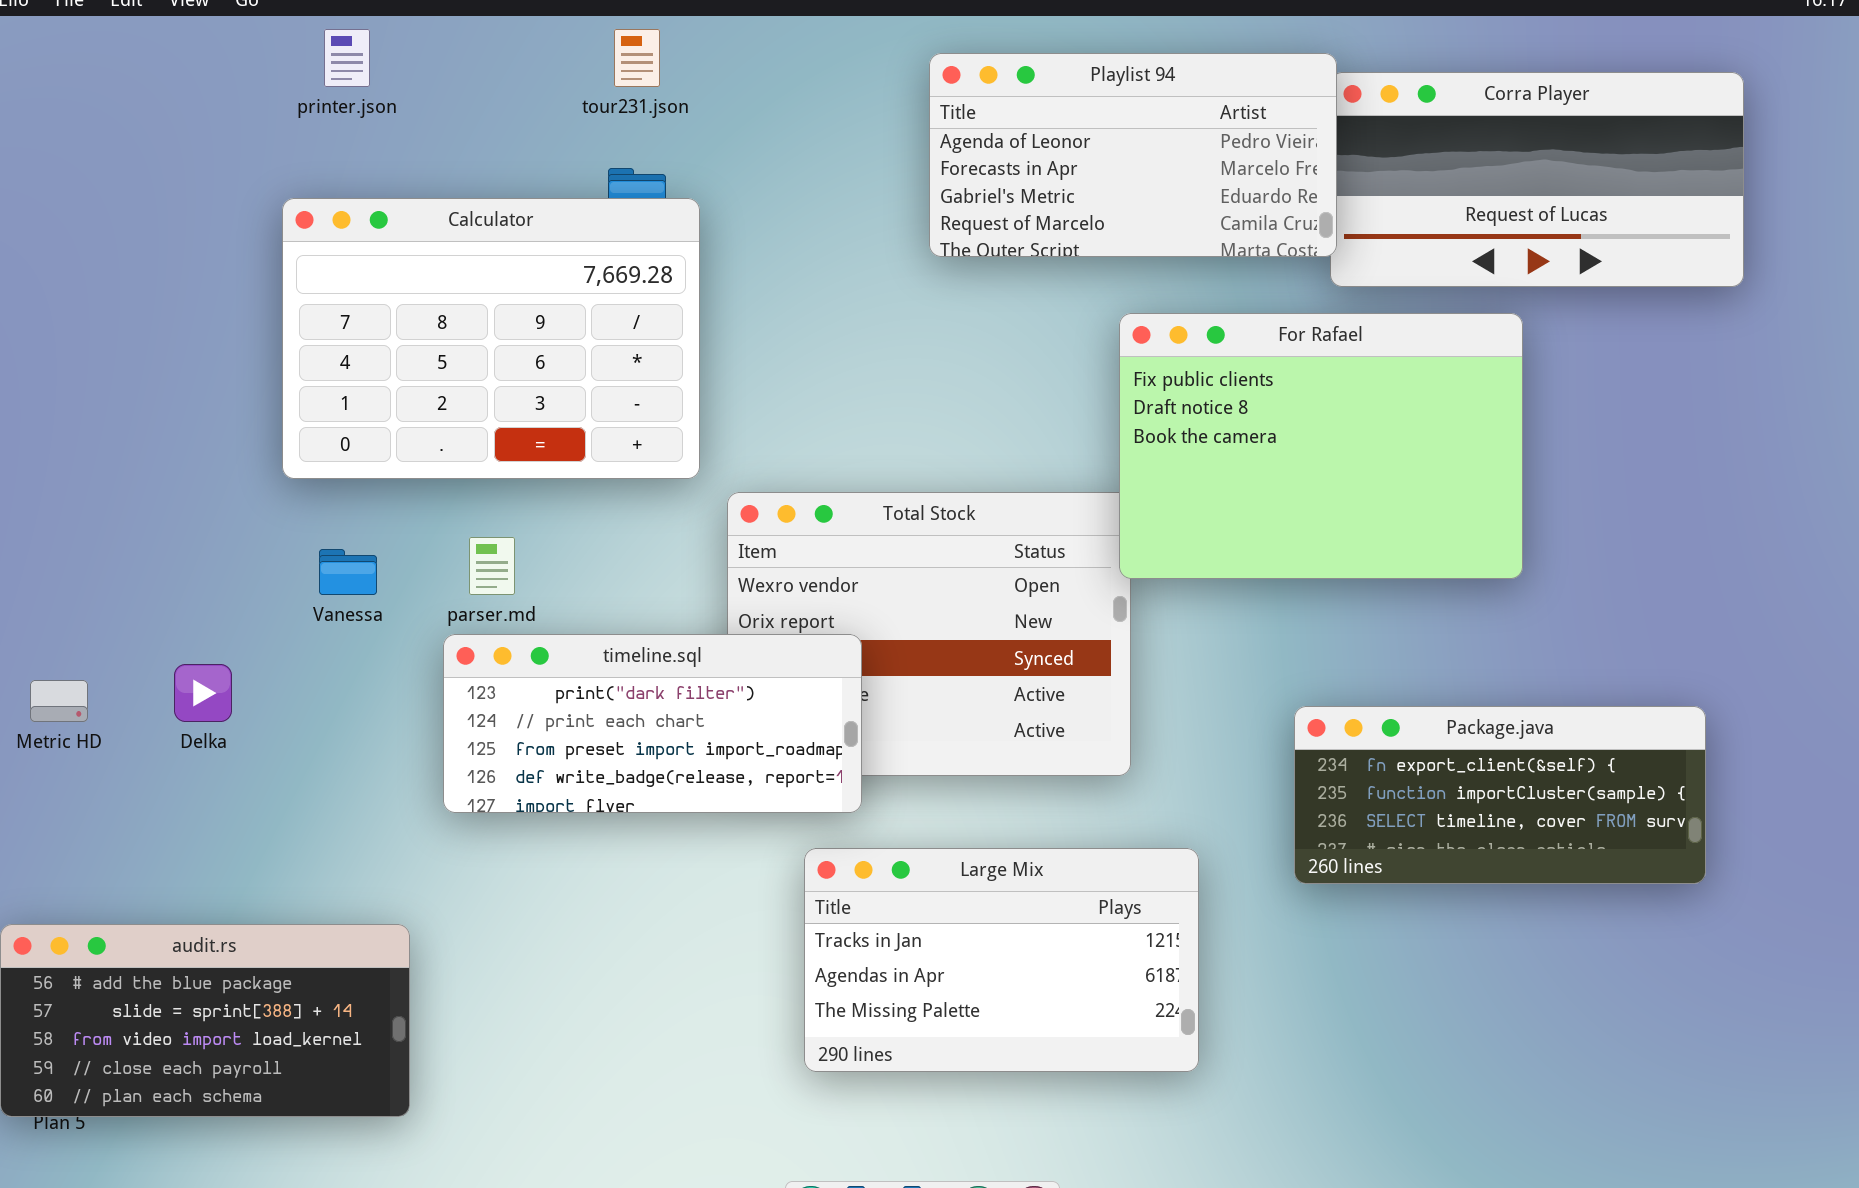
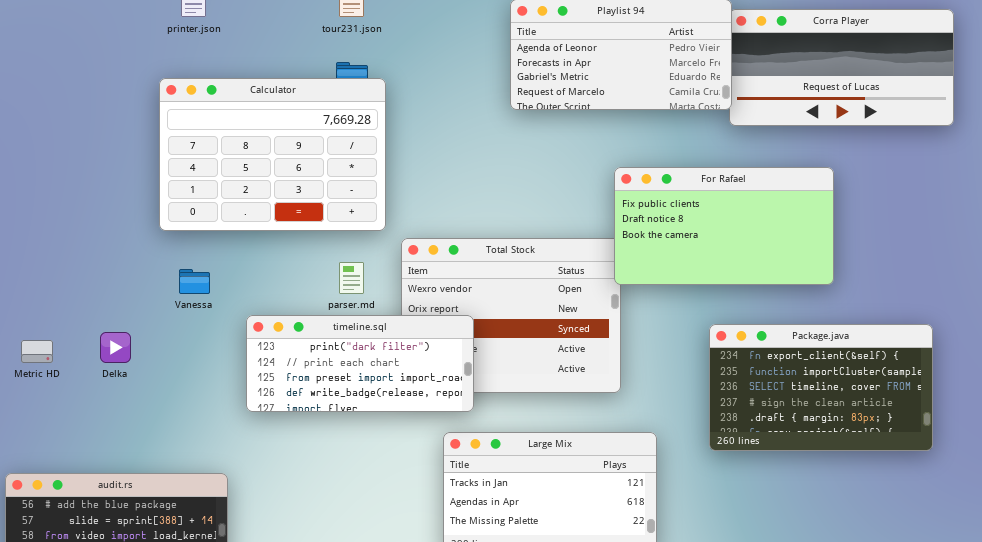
For Rafael: [1119,313,1523,579] -> [614,167,834,285], resized
parser.md: [469,537,515,595] -> [339,262,364,294], moved
Package.java: [1294,706,1706,884] -> [709,324,933,451], resized

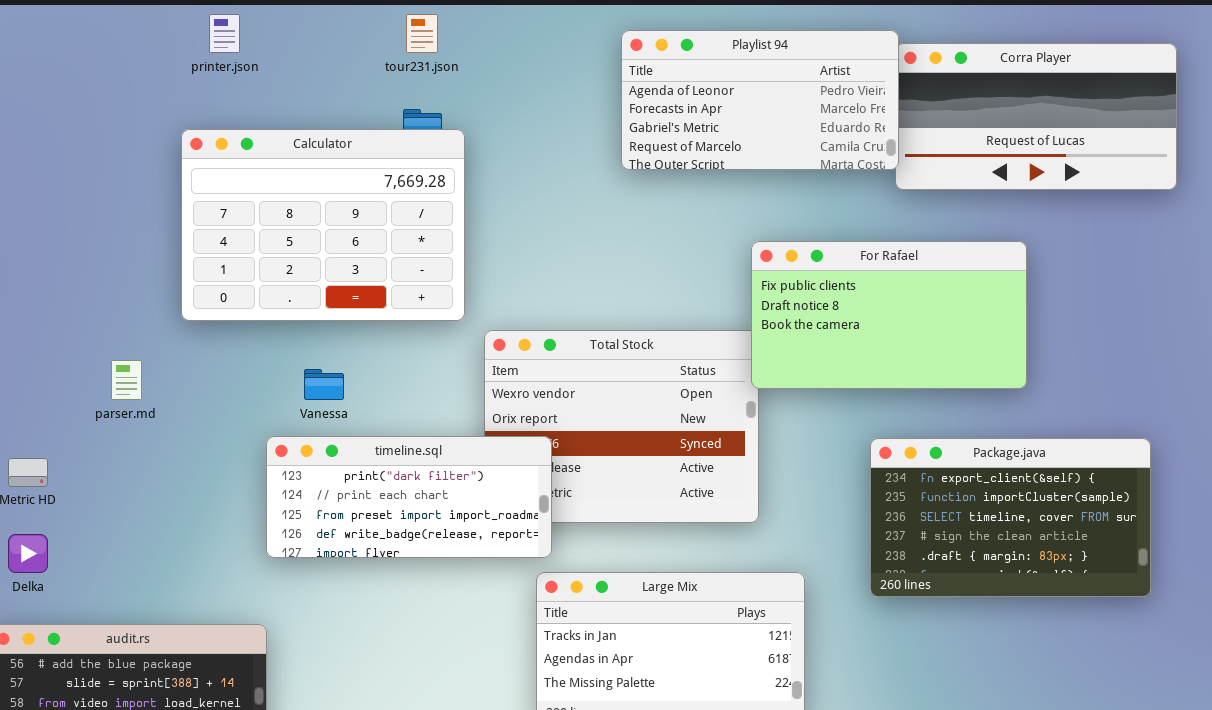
parser.md: [339,262,364,294] -> [111,360,142,400], moved
Vanessa: [179,269,210,294] -> [304,369,344,400], moved
timeline.sql: [246,315,474,412] -> [266,436,552,558], moved
Delka: [100,332,131,363] -> [8,534,48,573], moved

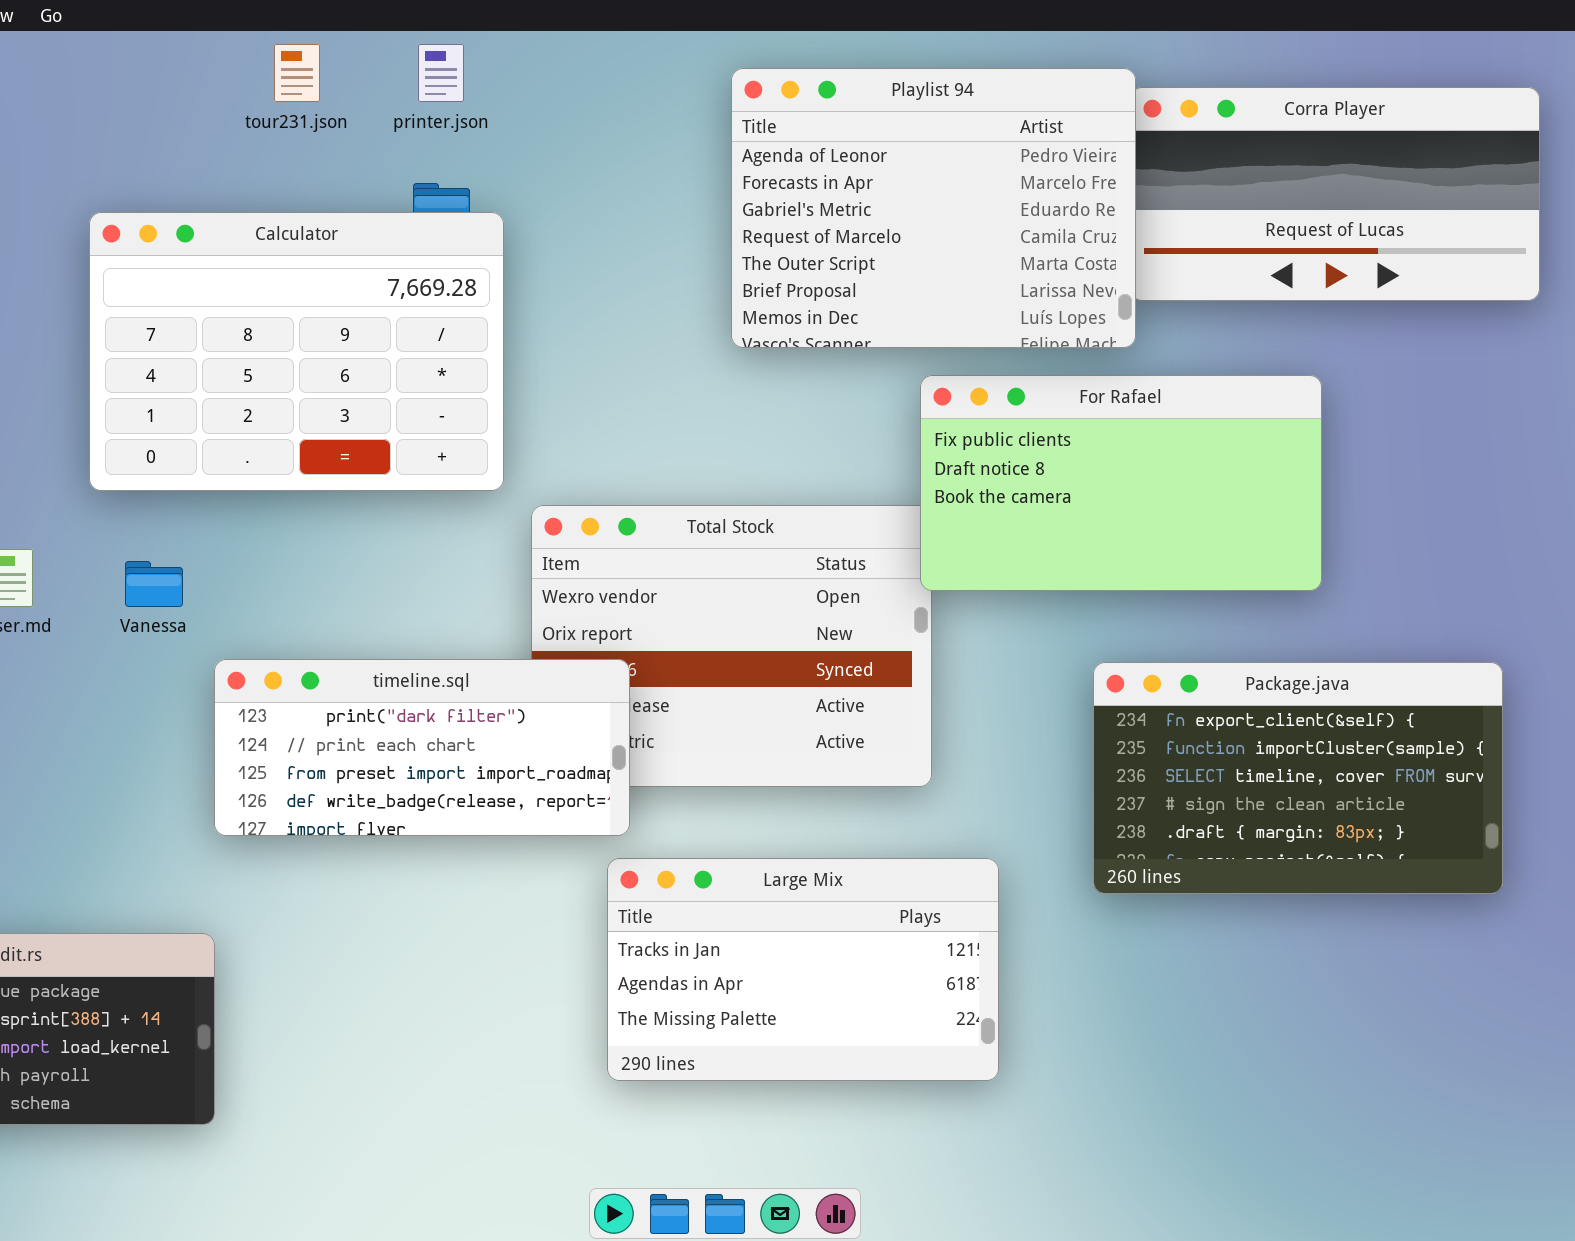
printer.json: [209,14,240,53] -> [418,44,464,102], moved
tour231.json: [406,14,438,53] -> [274,44,320,102], moved
Playlist 94: [621,30,899,170] -> [731,68,1136,348], resized
Vanessa: [304,369,344,400] -> [125,561,183,607], moved

